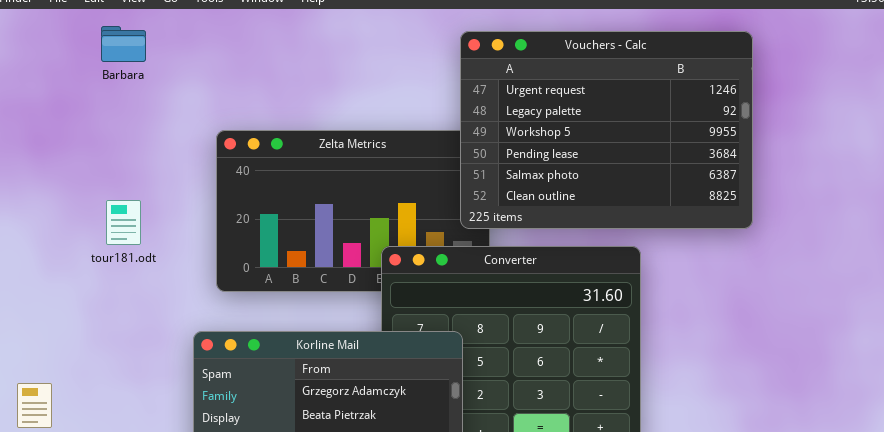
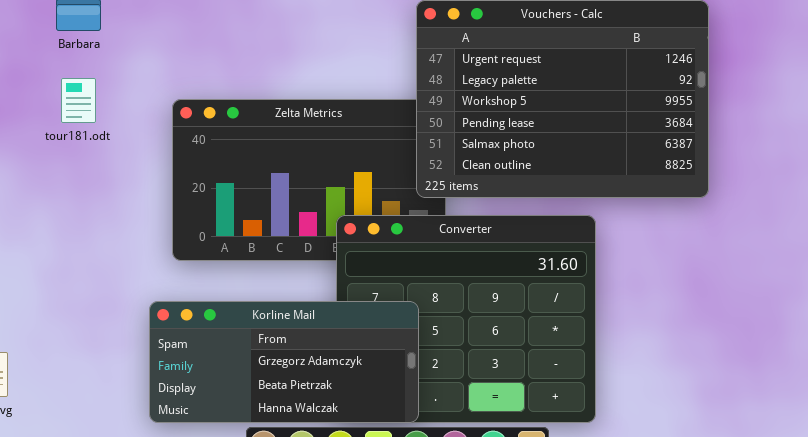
tour181.odt: [106,200,141,245] -> [61,78,96,123], moved

